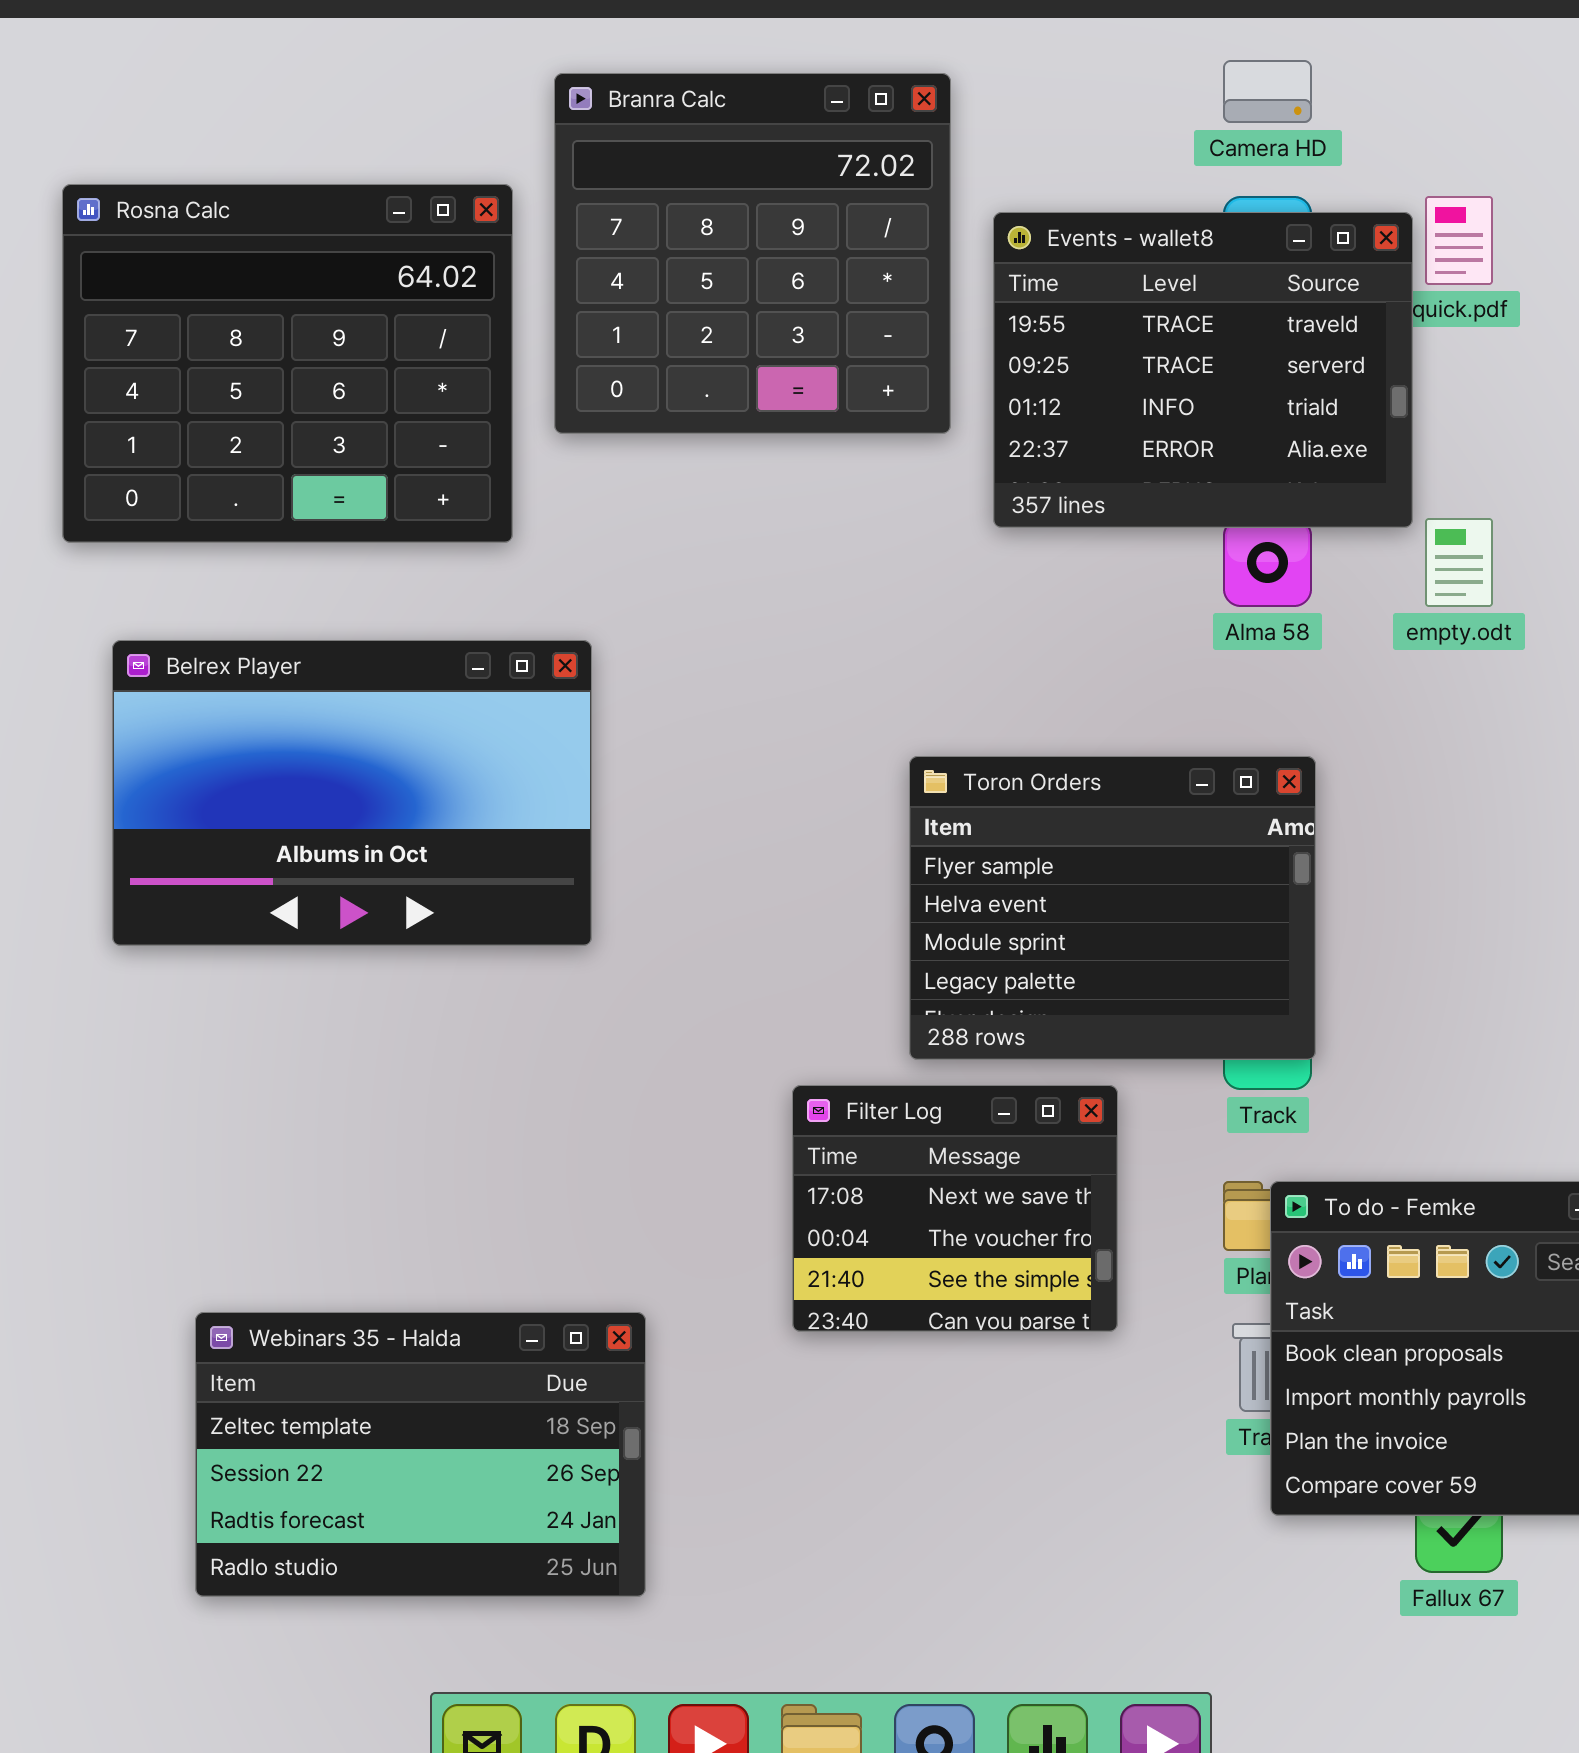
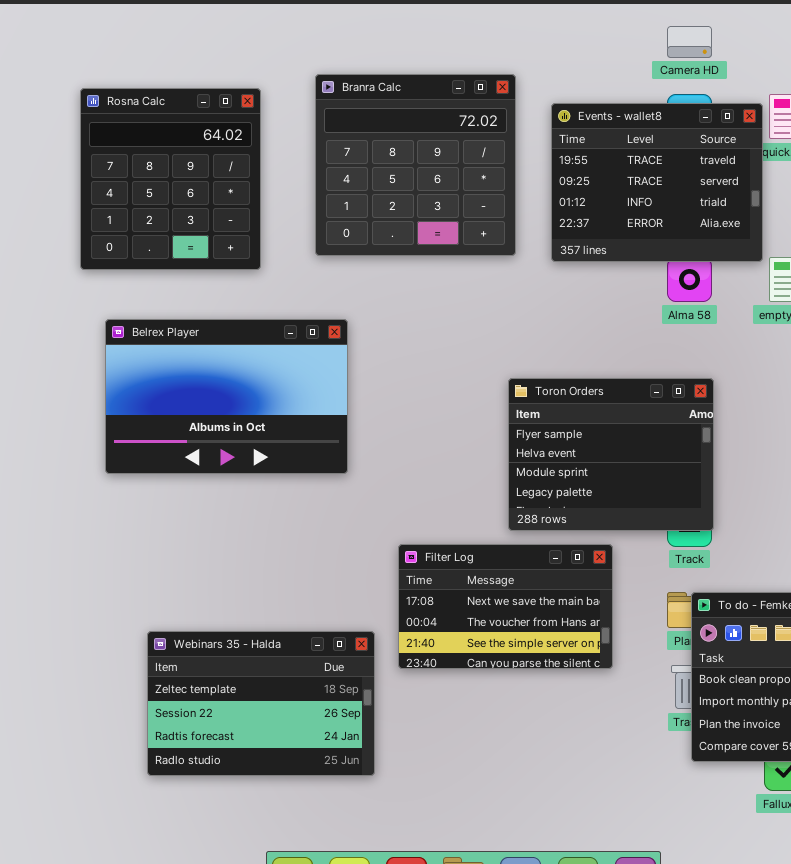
Branra Calc: [554,73,951,434] -> [315,74,516,256], moved
Rosna Calc: [62,184,513,543] -> [80,88,261,270], resized
Filter Log: [792,1085,1118,1332] -> [398,544,613,669], resized
Webinars 35 - Halda: [195,1312,646,1597] -> [147,631,375,776], moved

